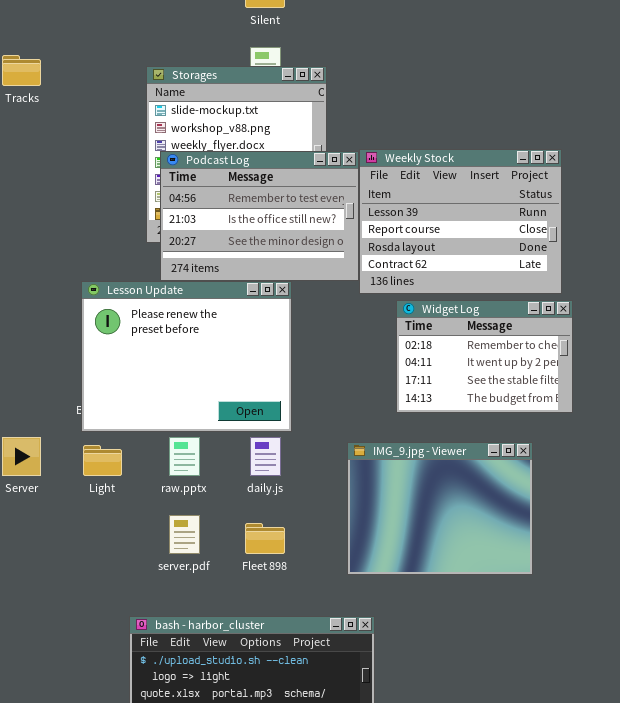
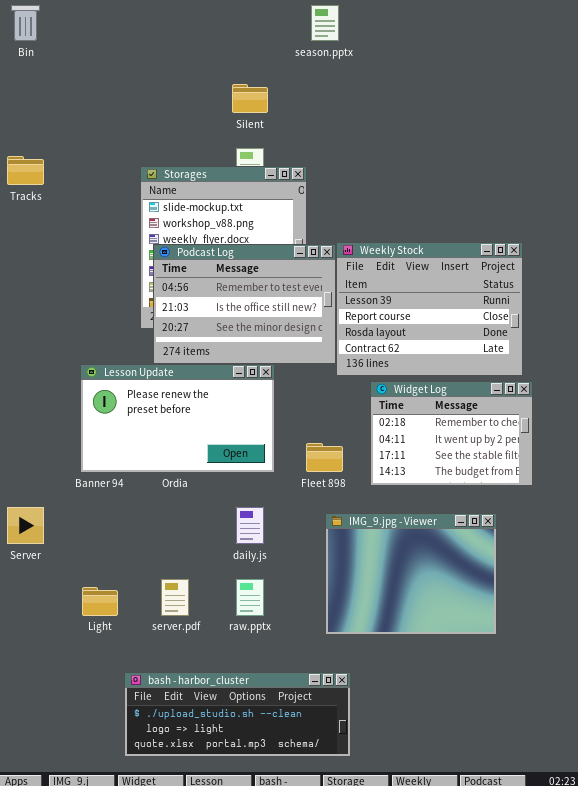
Lesson Update: [81,281,292,432] -> [80,364,275,473], resized
raw.pptx: [169,437,200,476] -> [236,579,264,616], moved
Light: [83,445,122,476] -> [82,587,118,616], moved
Fleet 898: [245,523,285,554] -> [306,443,343,472], moved

